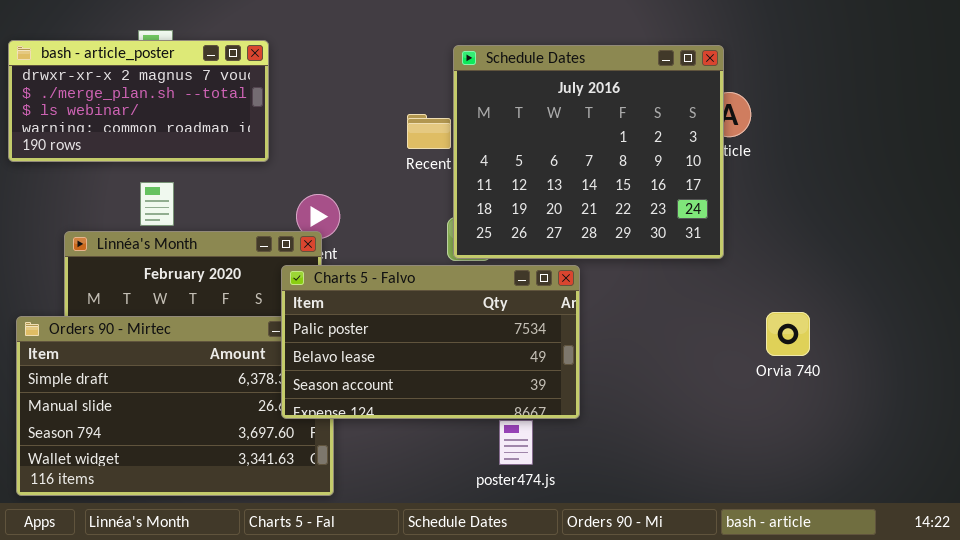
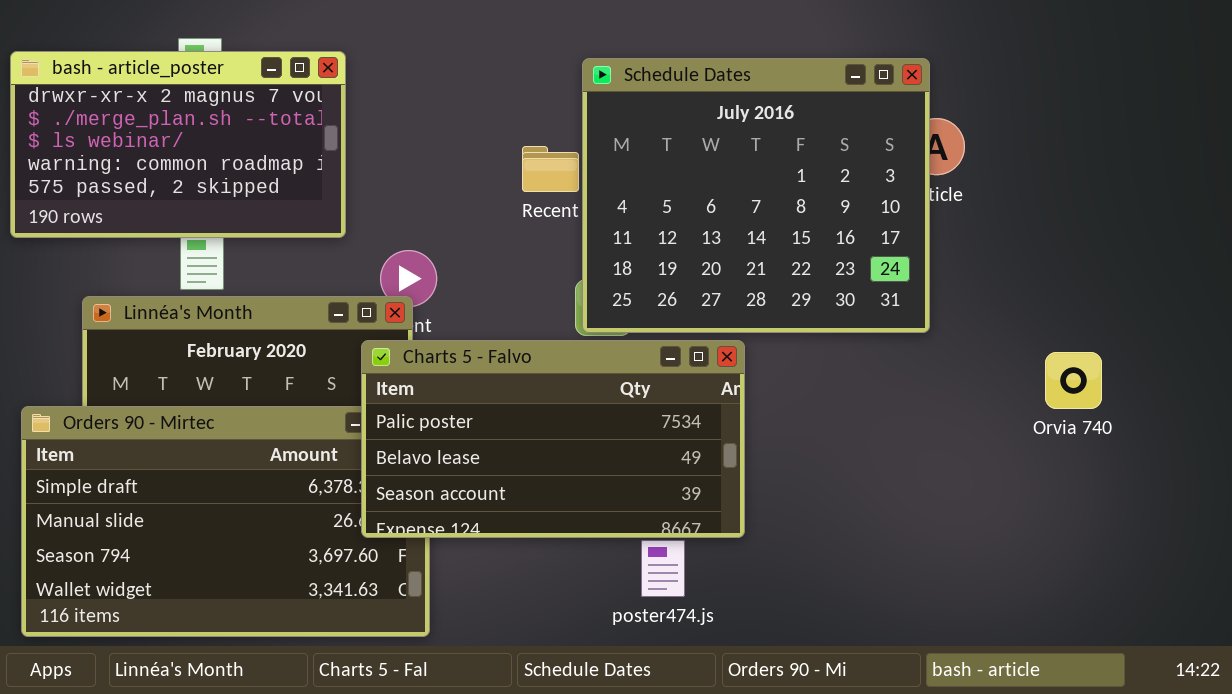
bash - article_poster: [8,40,269,162] -> [10,51,346,238], resized
Orvia 740: [766,312,810,356] -> [1045,352,1102,409], moved

